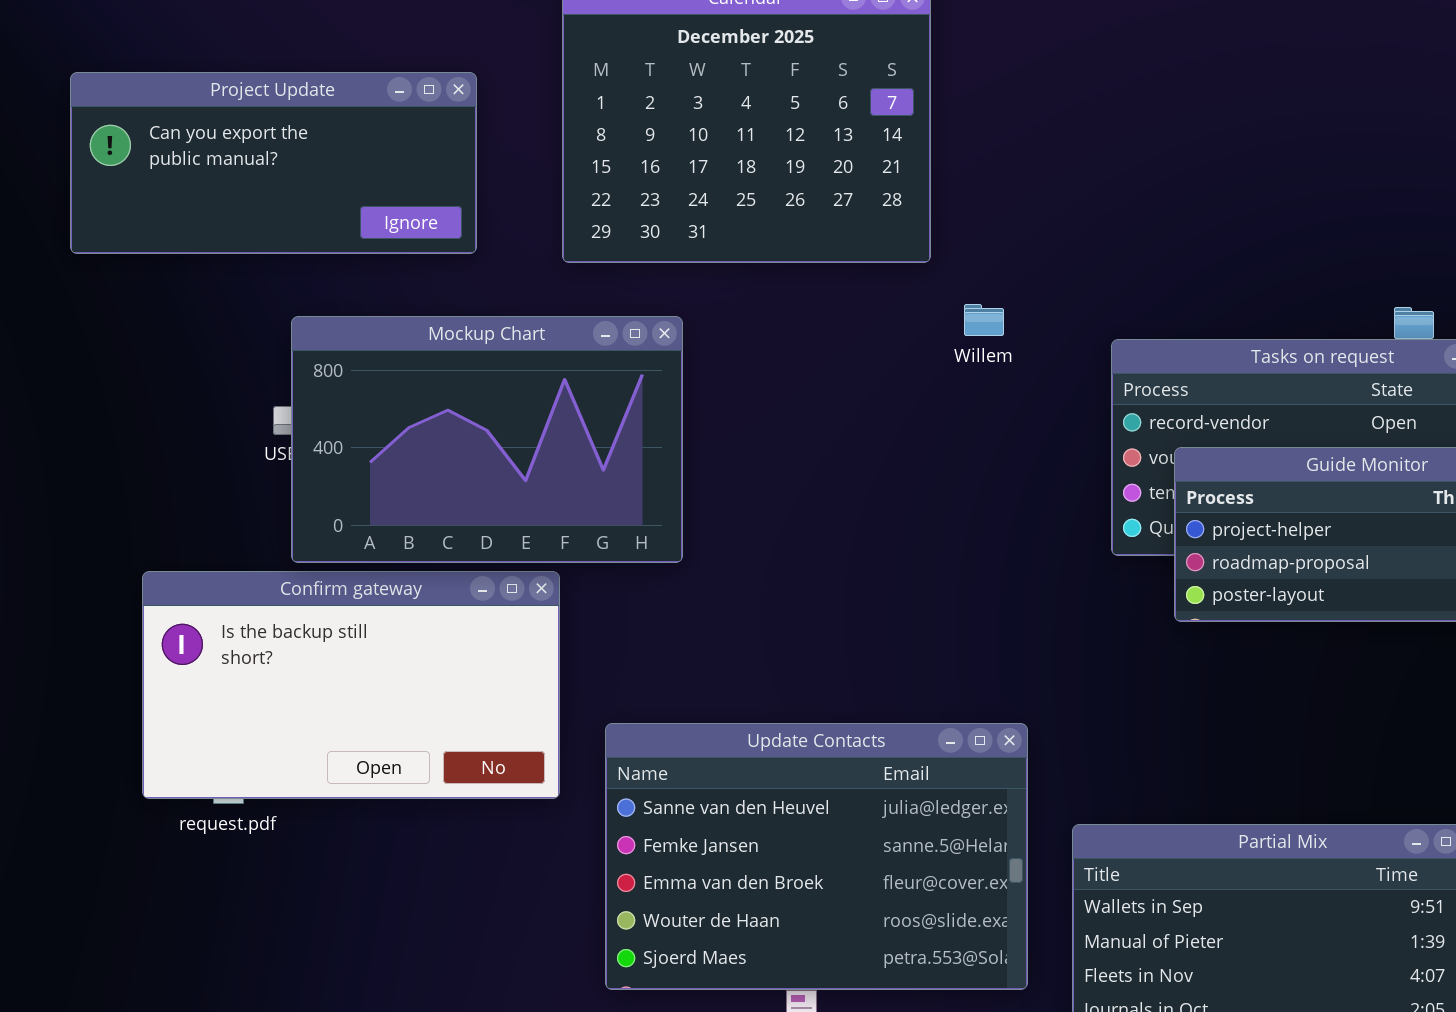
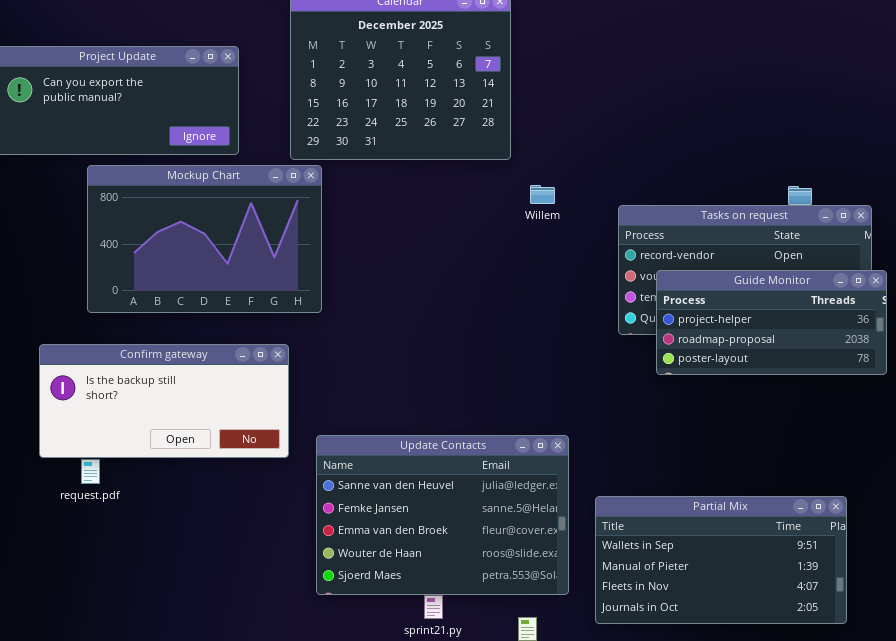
Mockup Chart: [291,316,683,563] -> [87,165,322,313], moved
Confirm gateway: [142,571,560,799] -> [39,344,289,458], resized

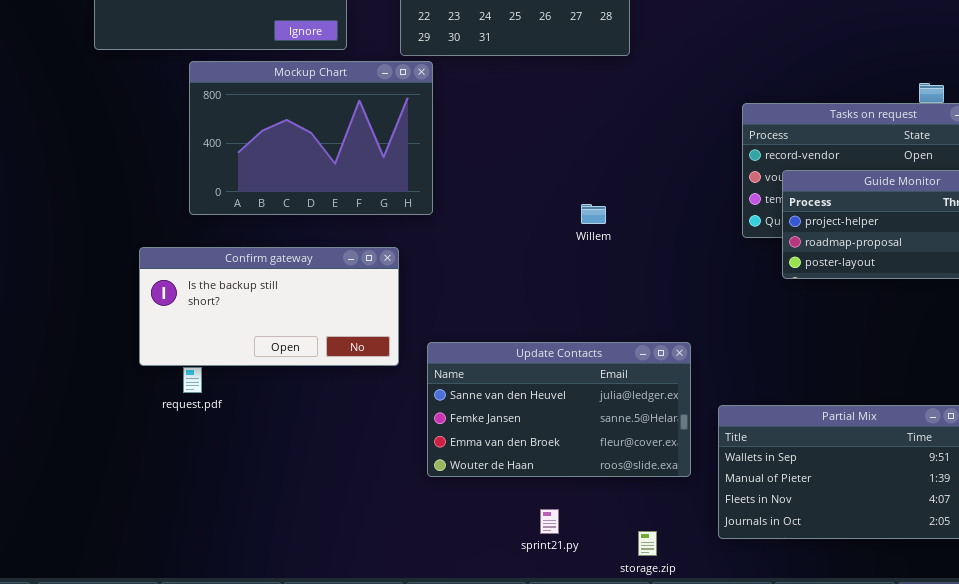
Willem: [530,185,555,204] -> [581,204,606,224], moved
Update Contacts: [316,435,569,595] -> [427,342,691,477], resized

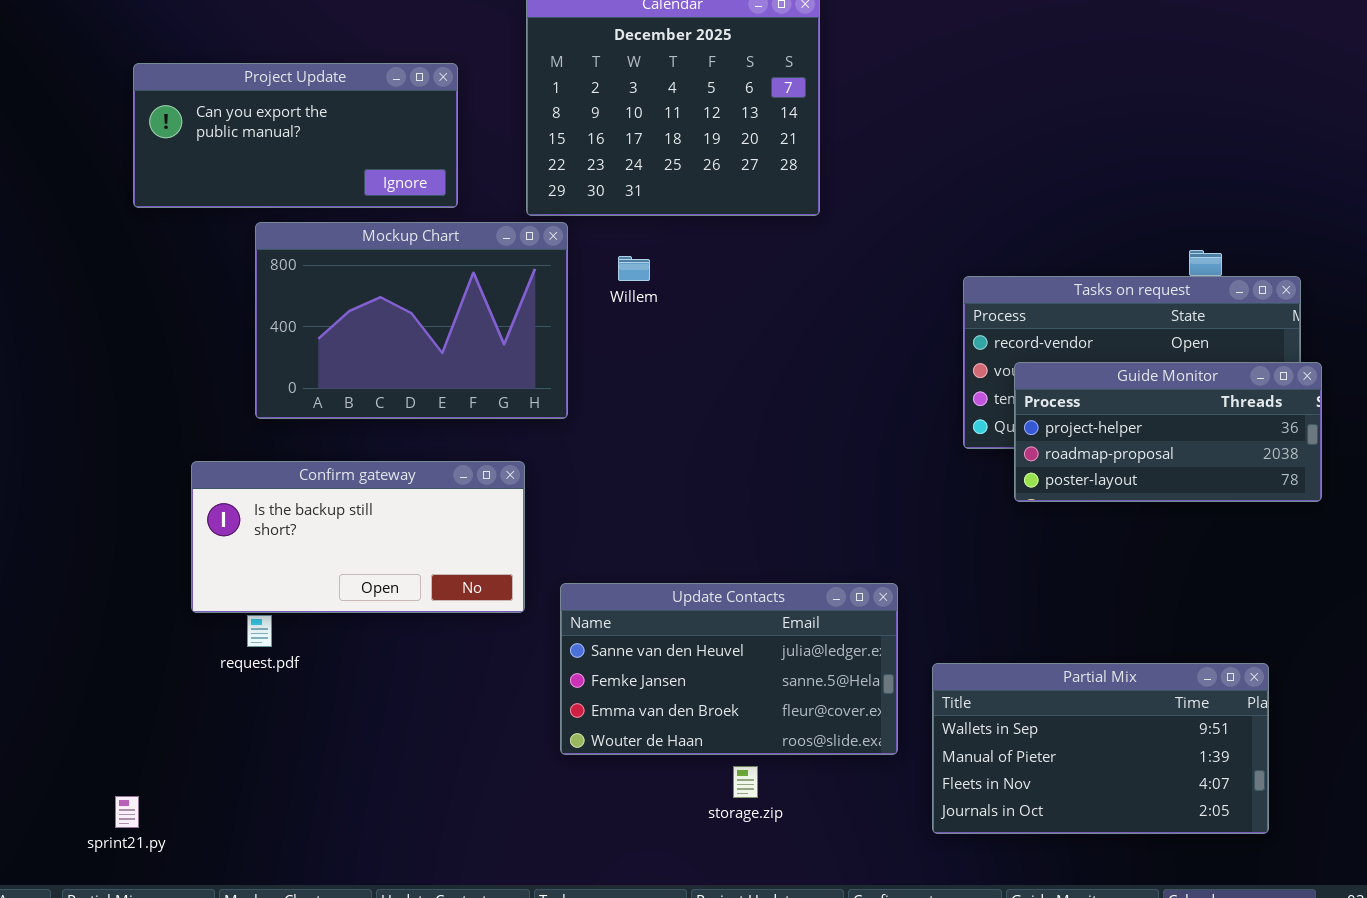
Willem: [581,204,606,224] -> [618,256,650,281], moved
sprint21.py: [540,509,559,534] -> [115,796,139,828], moved
storage.zip: [638,531,657,556] -> [733,766,758,798], moved

